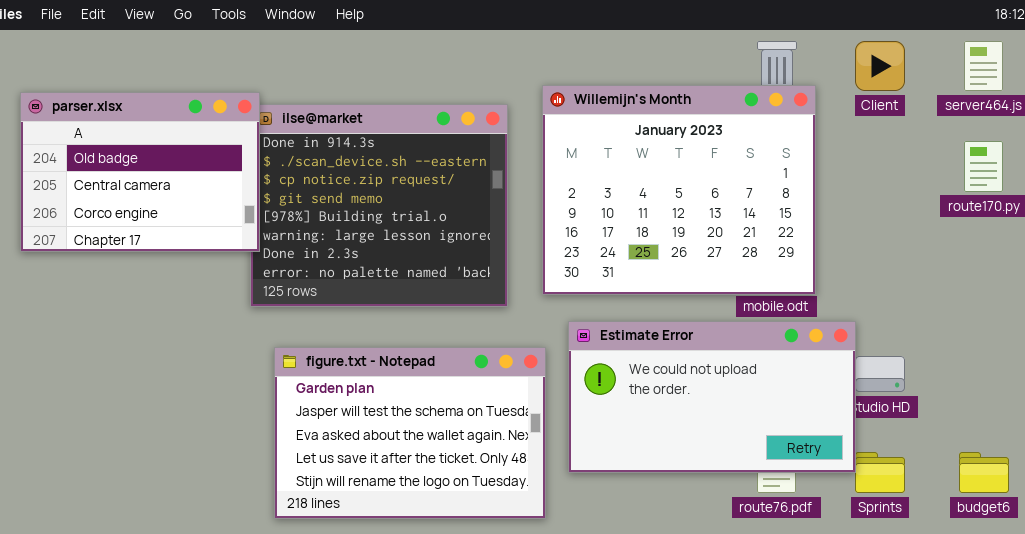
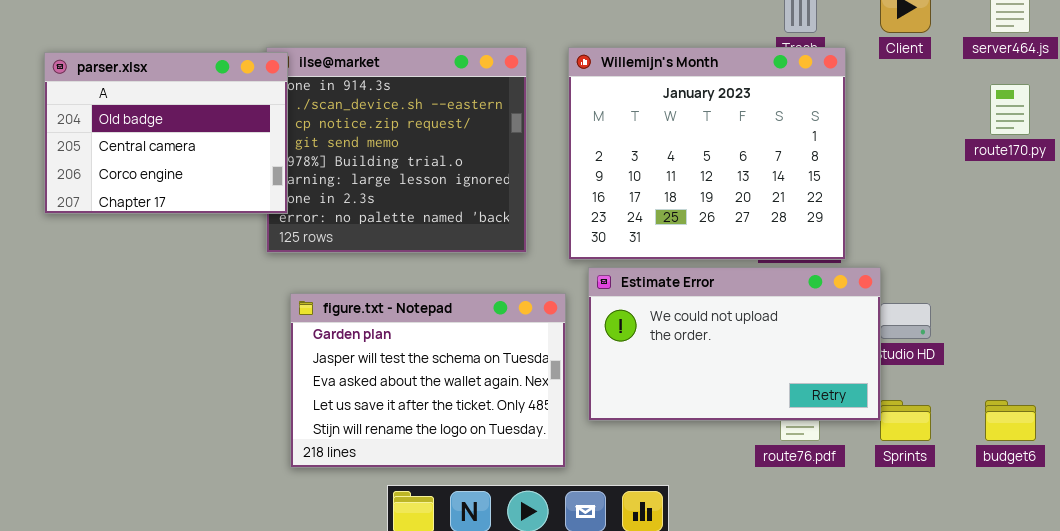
Willemijn's Month: [542,85,816,295] -> [568,47,846,260], moved
parser.xlsx: [20,92,260,252] -> [44,52,288,214], moved

